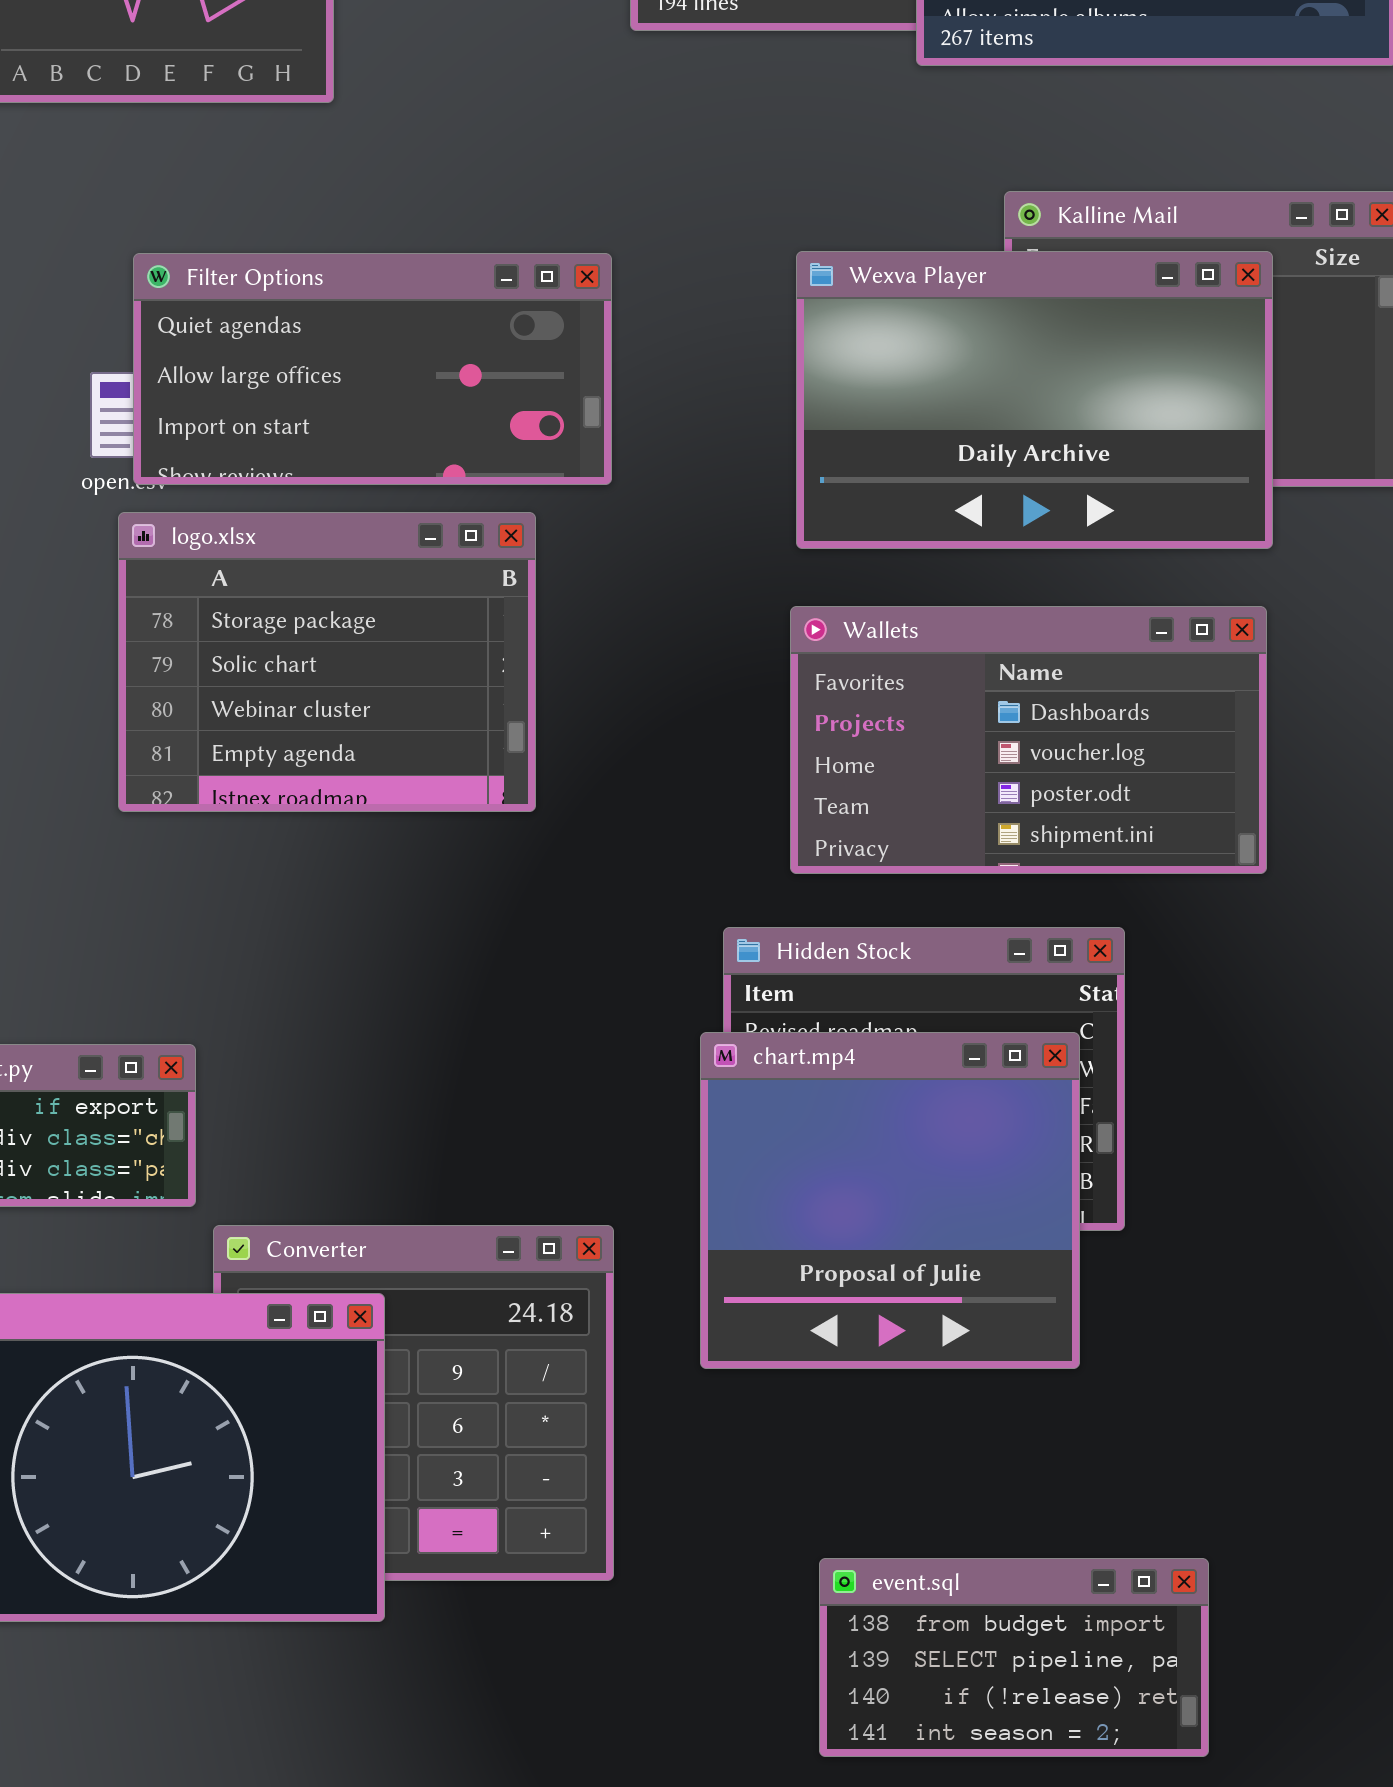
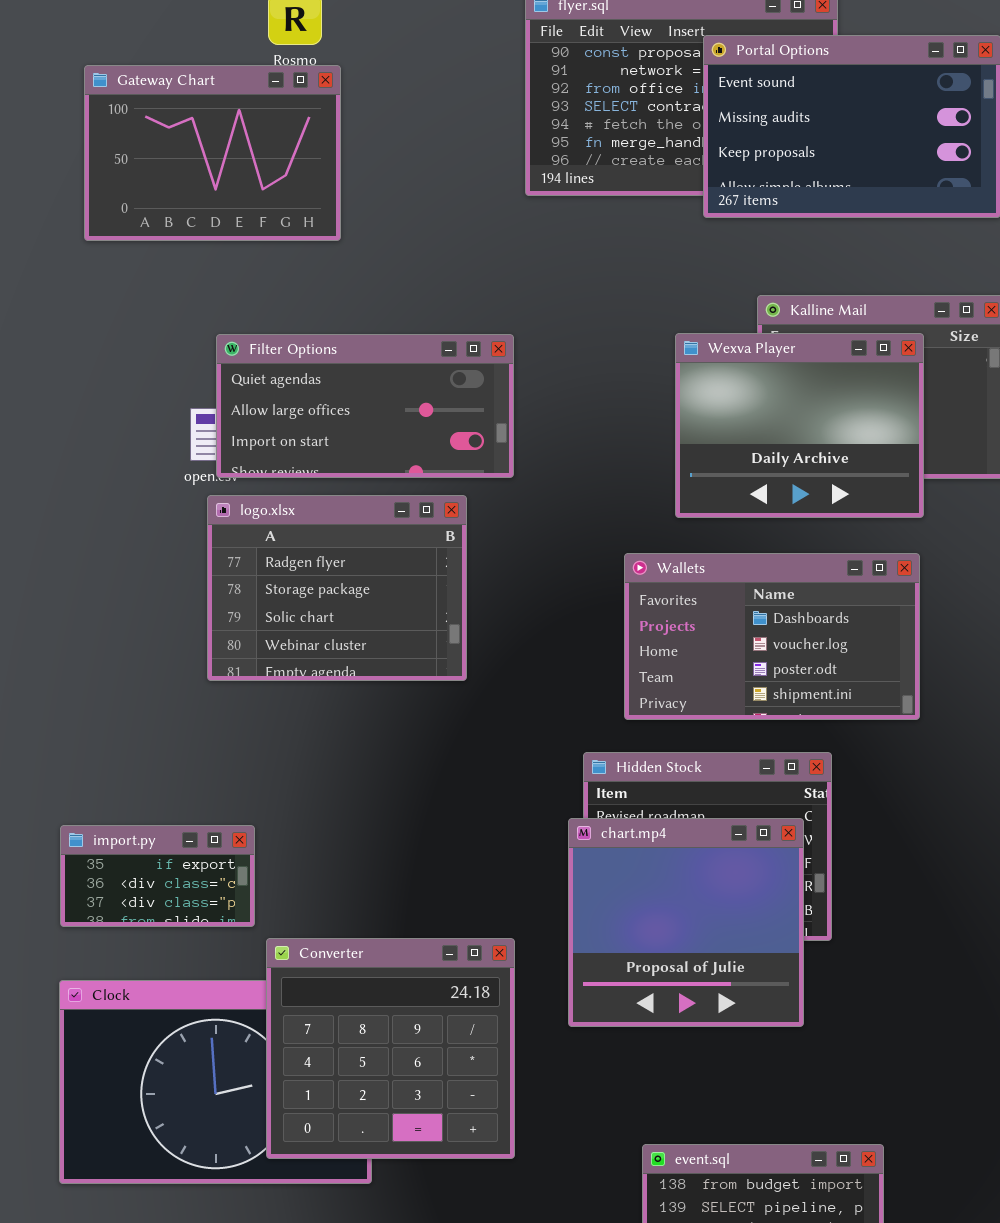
Wexva Player: [796,251,1273,549] -> [675,333,924,518], resized
logo.xlsx: [118,512,536,812] -> [207,495,467,681], scrolled up 1 row
Converter: [213,1225,614,1581] -> [266,938,515,1159], raised

